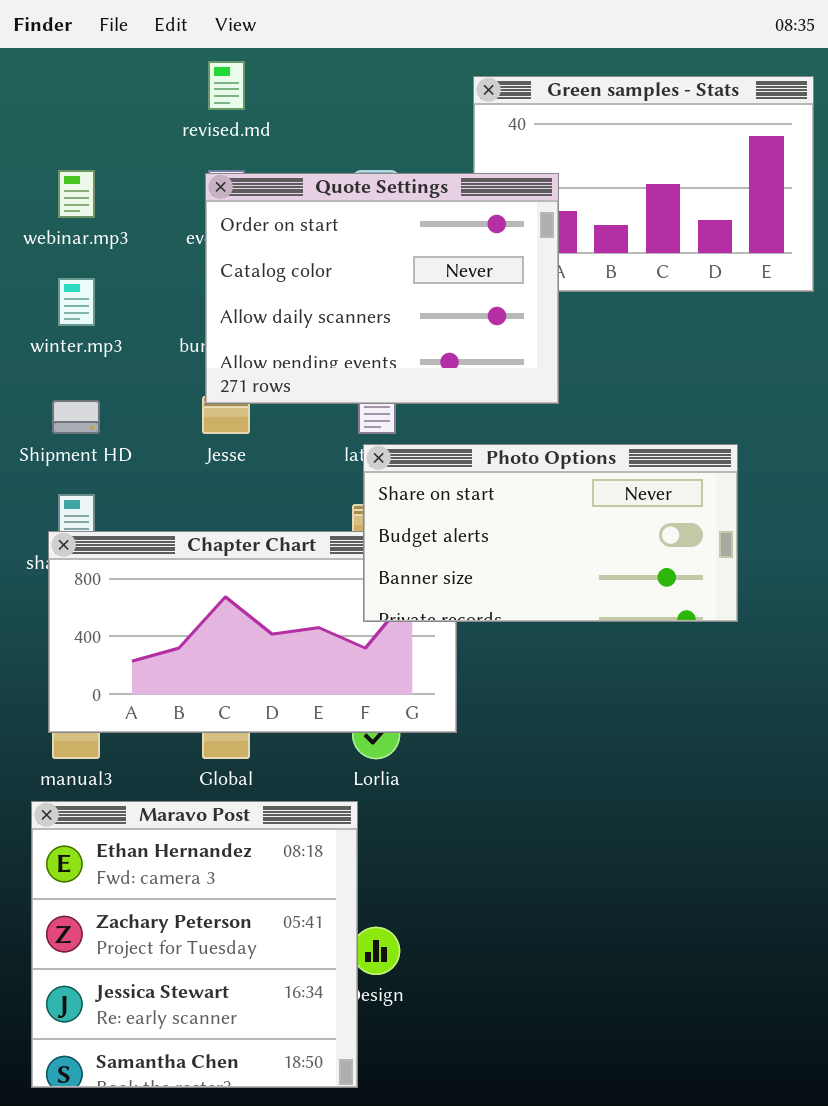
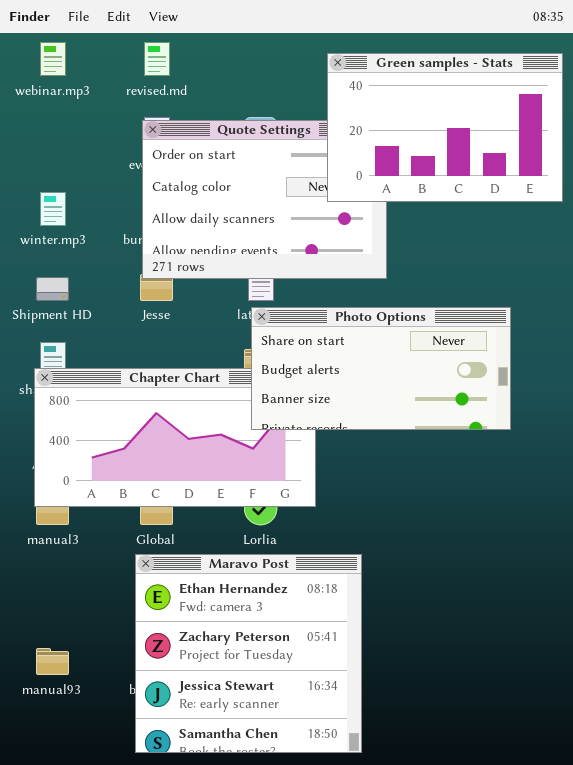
Green samples - Stats: [473,76,814,292] -> [327,53,563,202], raised
webinar.mp3: [58,170,95,218] -> [40,42,66,76], moved
Maravo Post: [31,801,358,1088] -> [135,554,362,753], moved

